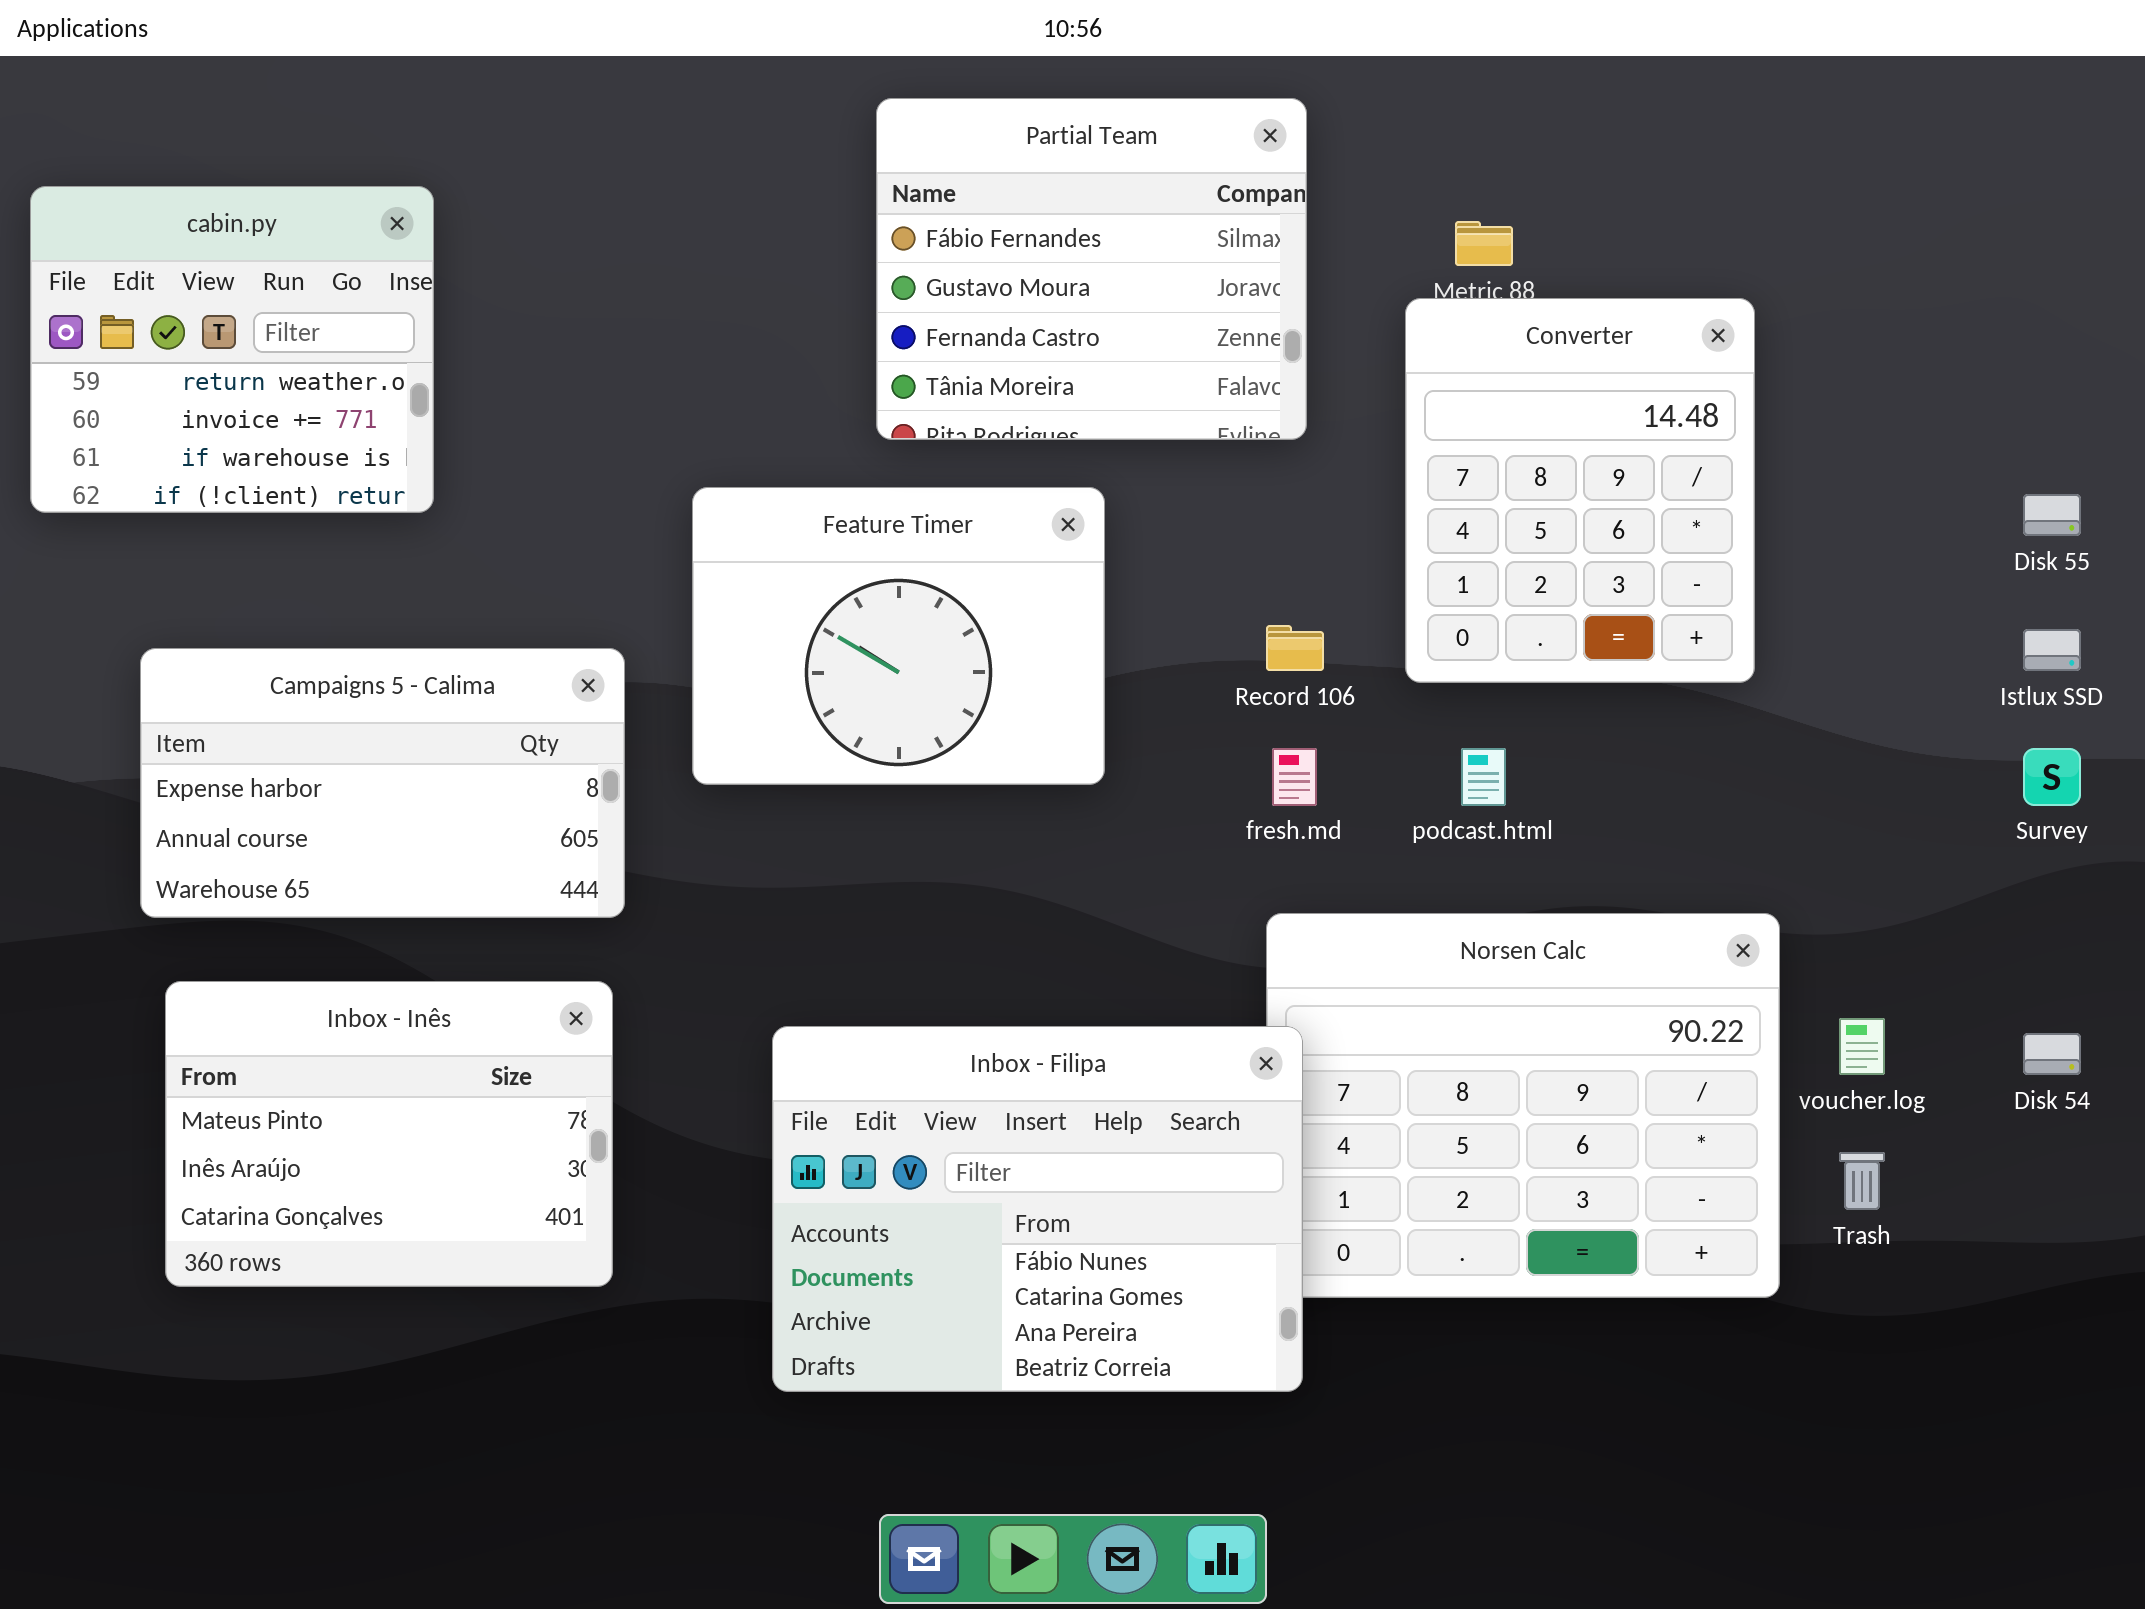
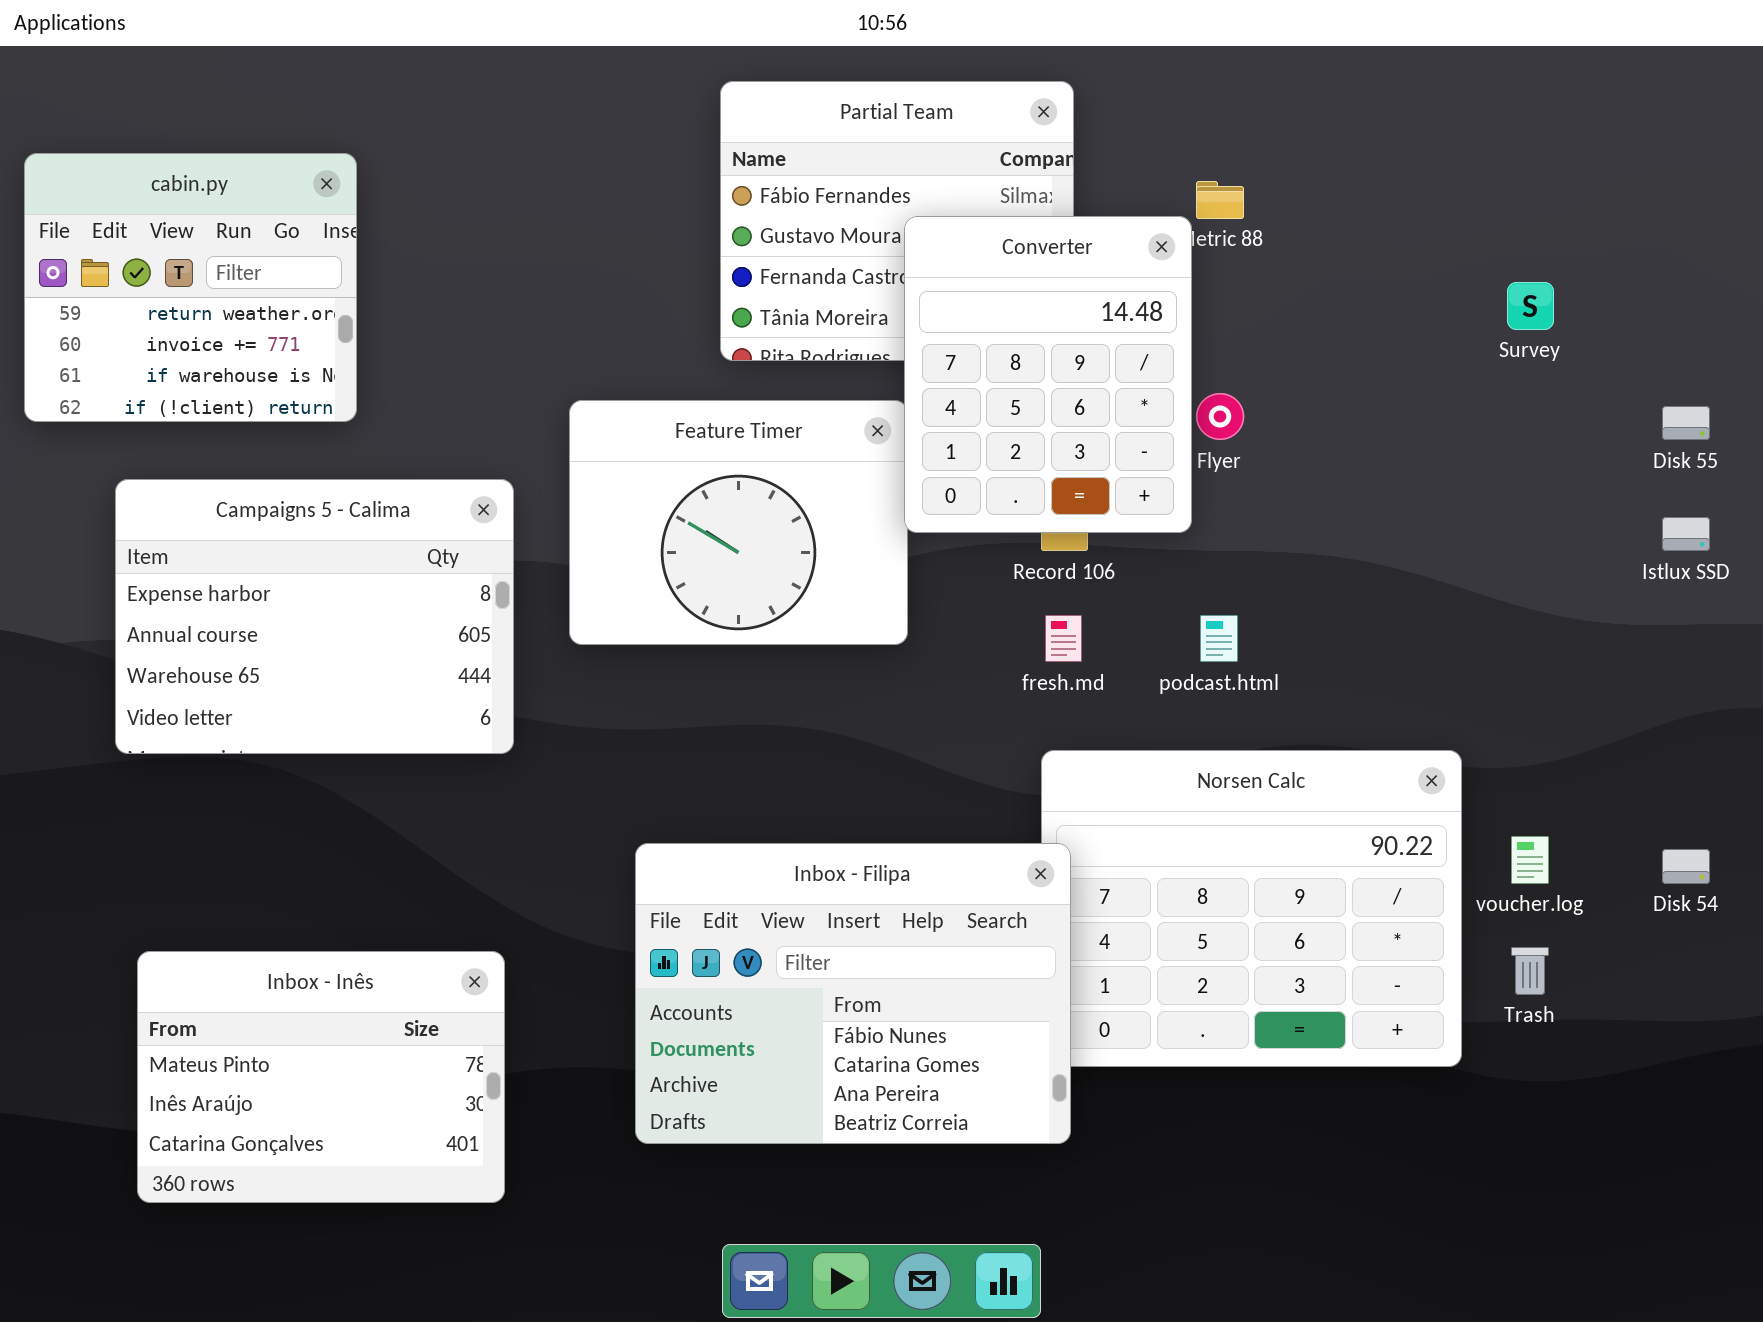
Converter: [1405,298,1755,683] -> [904,216,1192,533], moved
Campaigns 5 - Calima: [140,648,625,918] -> [115,479,514,754], resized
Survey: [2023,748,2081,806] -> [1507,282,1554,330], moved
Inbox - Inês: [165,981,613,1287] -> [137,951,505,1203], moved

